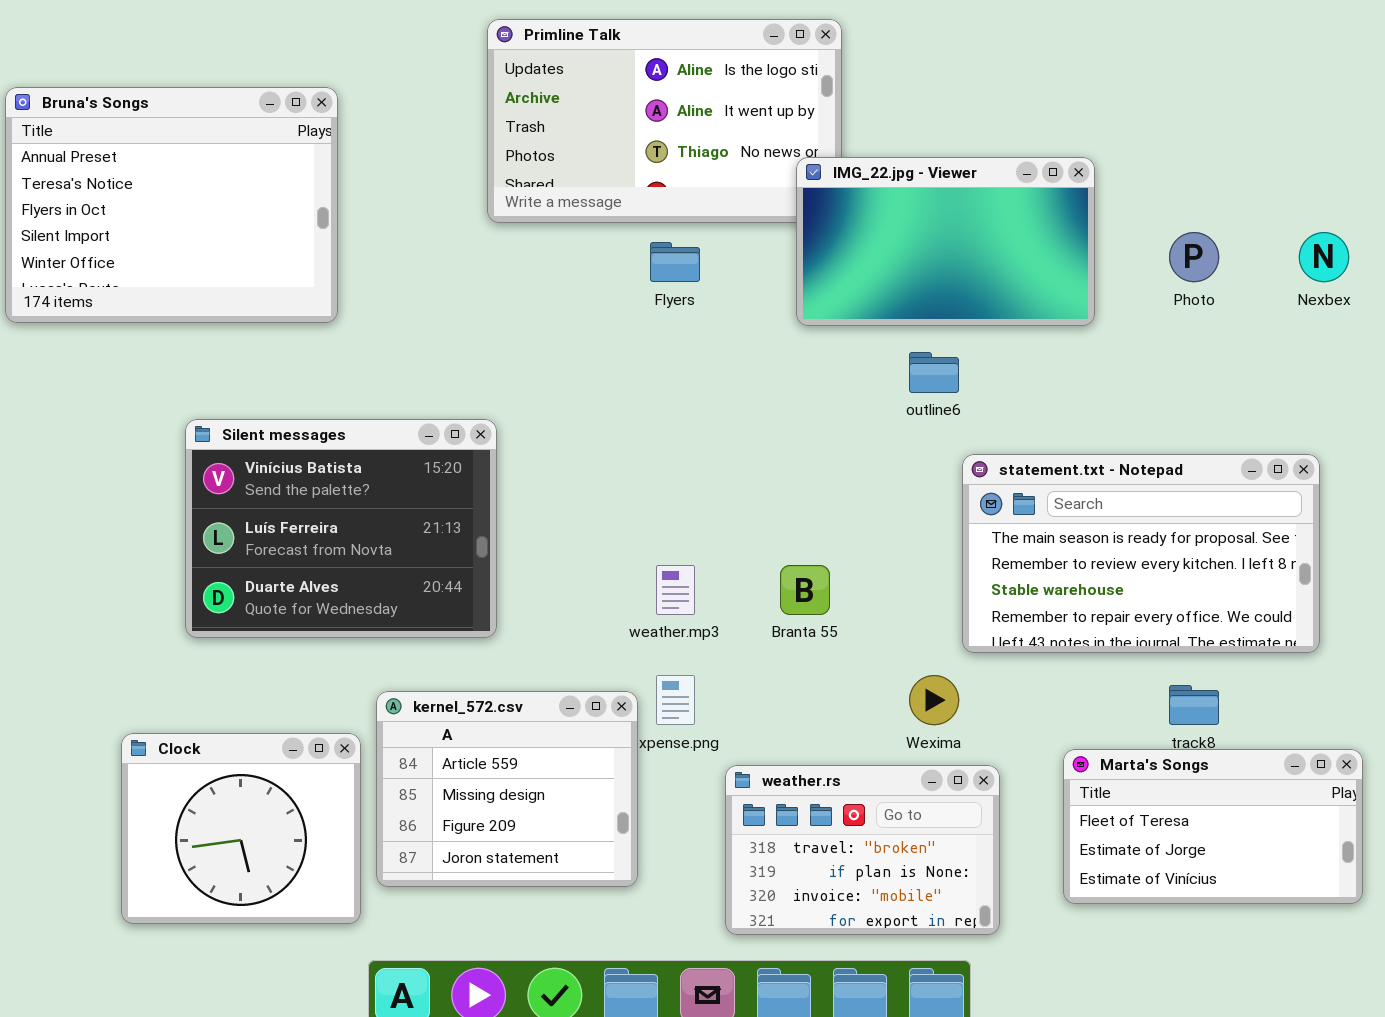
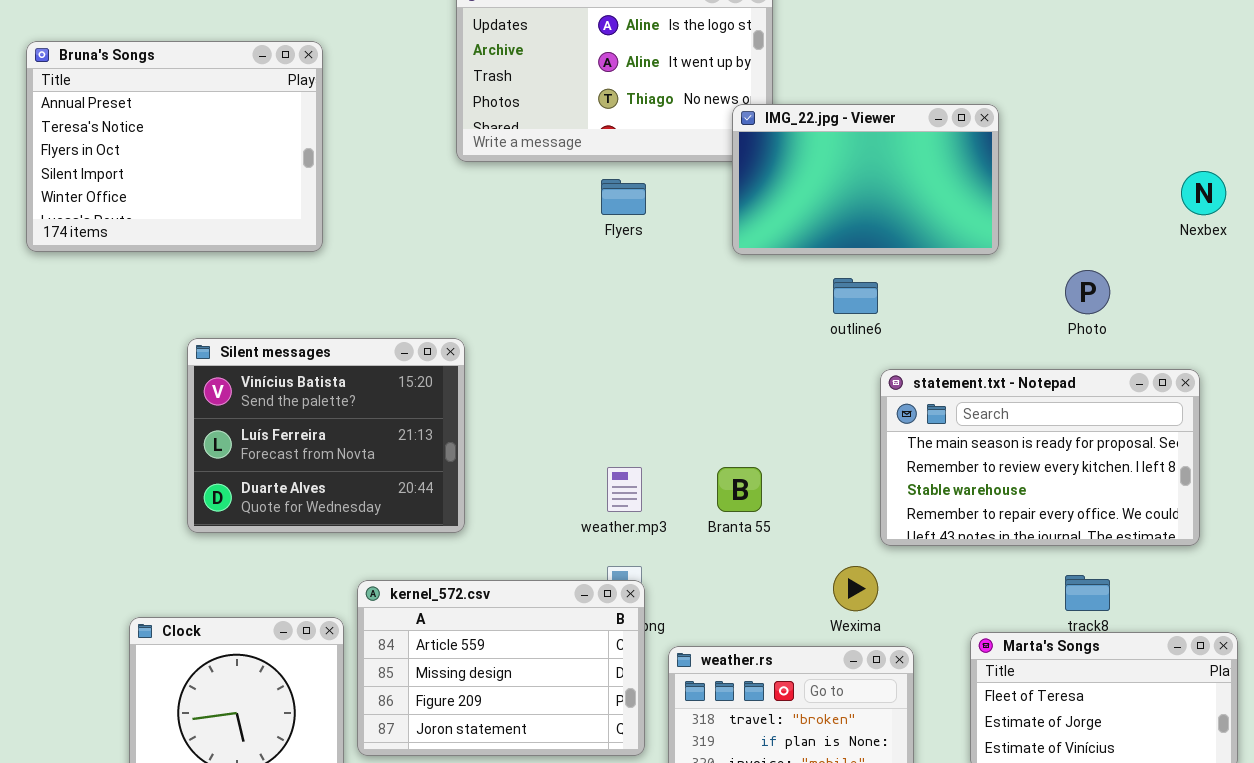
Photo: [1169,232,1219,282] -> [1065,270,1110,314], moved
kernel_572.csv: [376,691,638,887] -> [357,580,645,756], resized

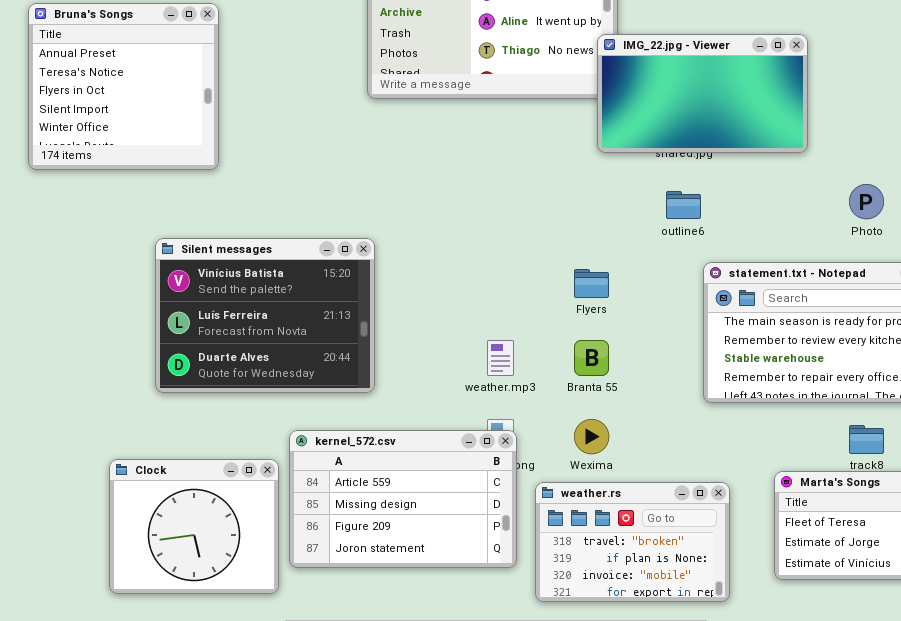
Bruna's Songs: [26,41,323,252] -> [28,3,219,170], resized
IMG_22.jpg - Viewer: [732,104,999,255] -> [597,34,808,153], moved
Flyers: [601,179,646,215] -> [574,269,609,298], moved
Wexima: [833,566,878,611] -> [574,419,609,454], moved

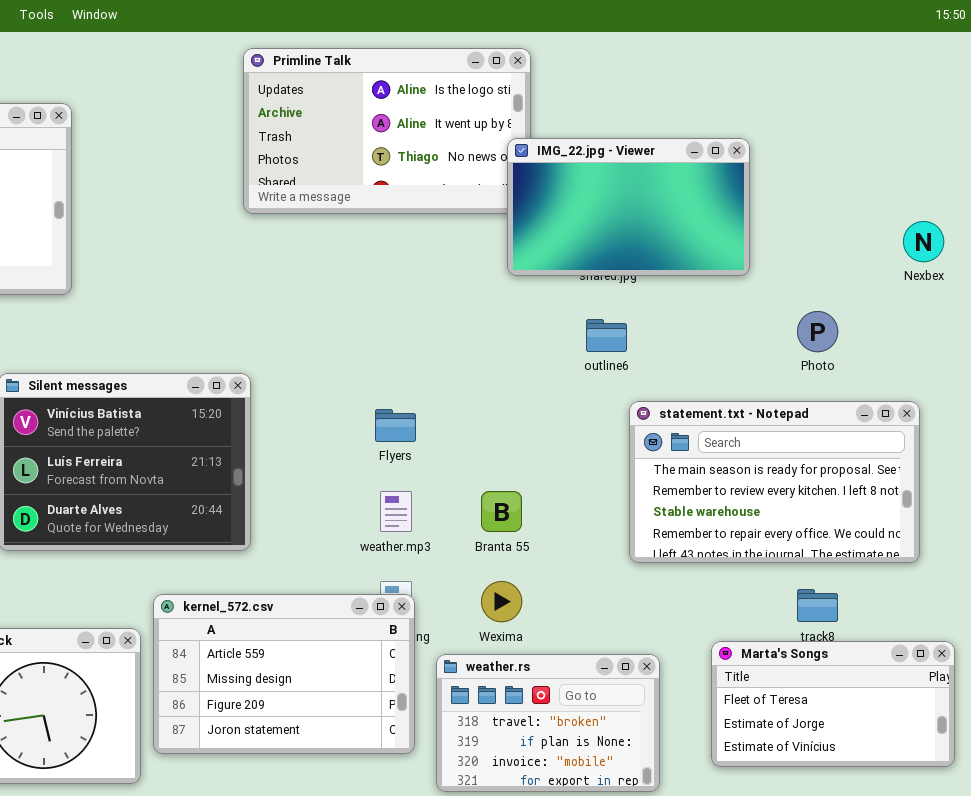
Flyers: [574,269,609,298] -> [375,409,416,442], moved

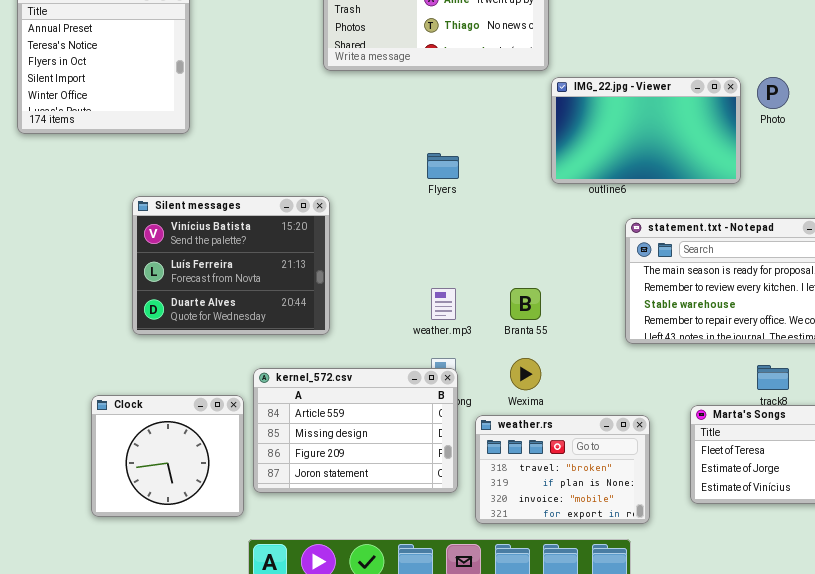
IMG_22.jpg - Viewer: [507,138,750,276] -> [551,77,741,184], moved
Photo: [797,311,838,352] -> [757,77,789,109], moved
Flyers: [375,409,416,442] -> [427,153,459,179], moved

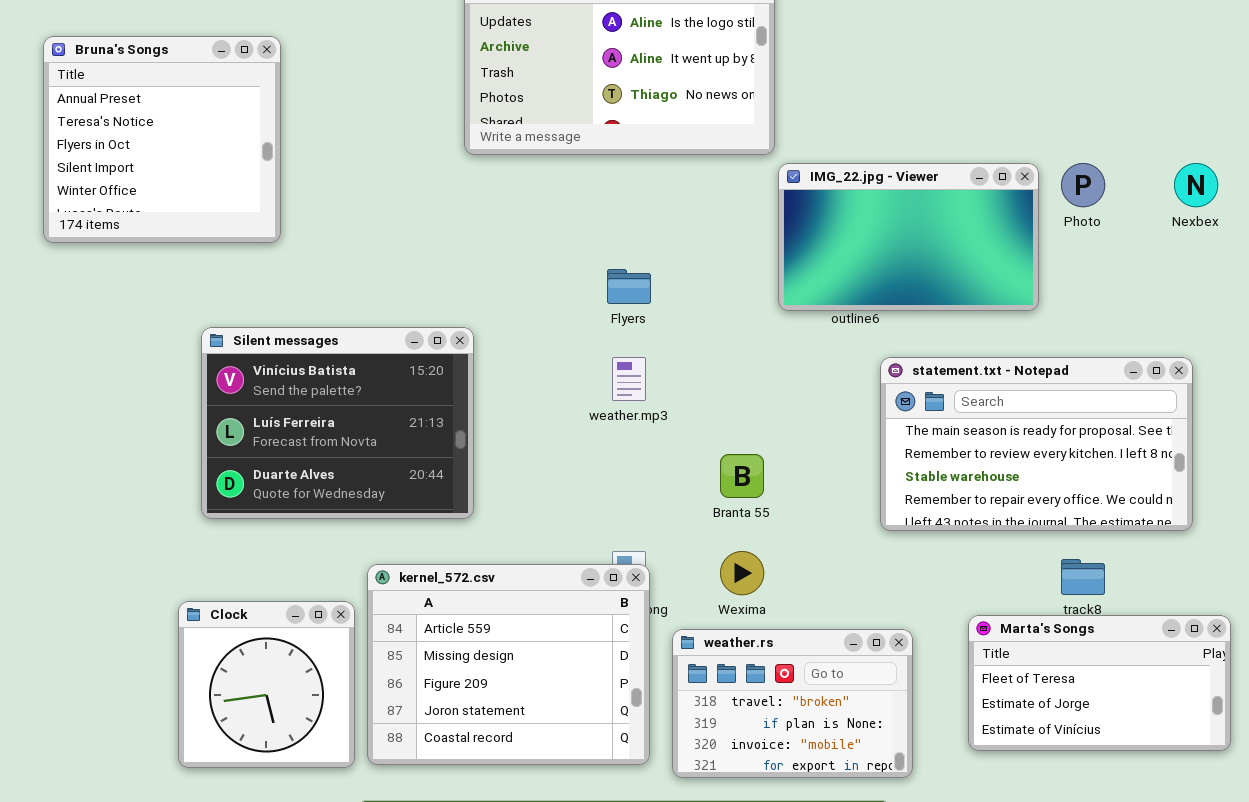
weather.mp3: [431,288,456,320] -> [612,357,646,401], moved
kernel_572.csv: [253,368,458,493] -> [367,564,650,765], resized
Clock: [91,395,244,517] -> [178,601,355,768], resized

